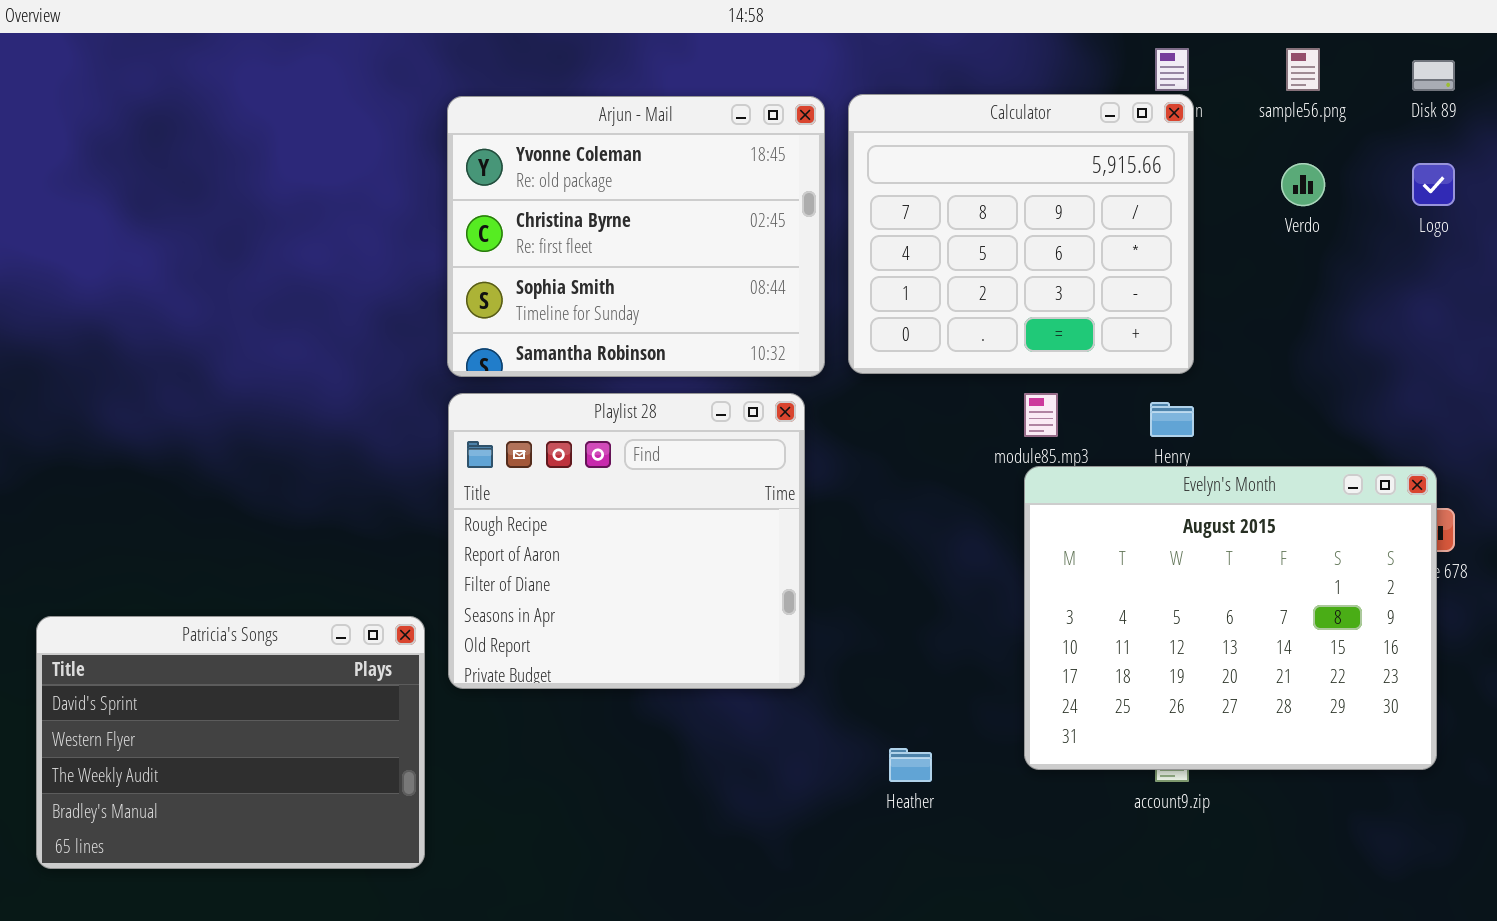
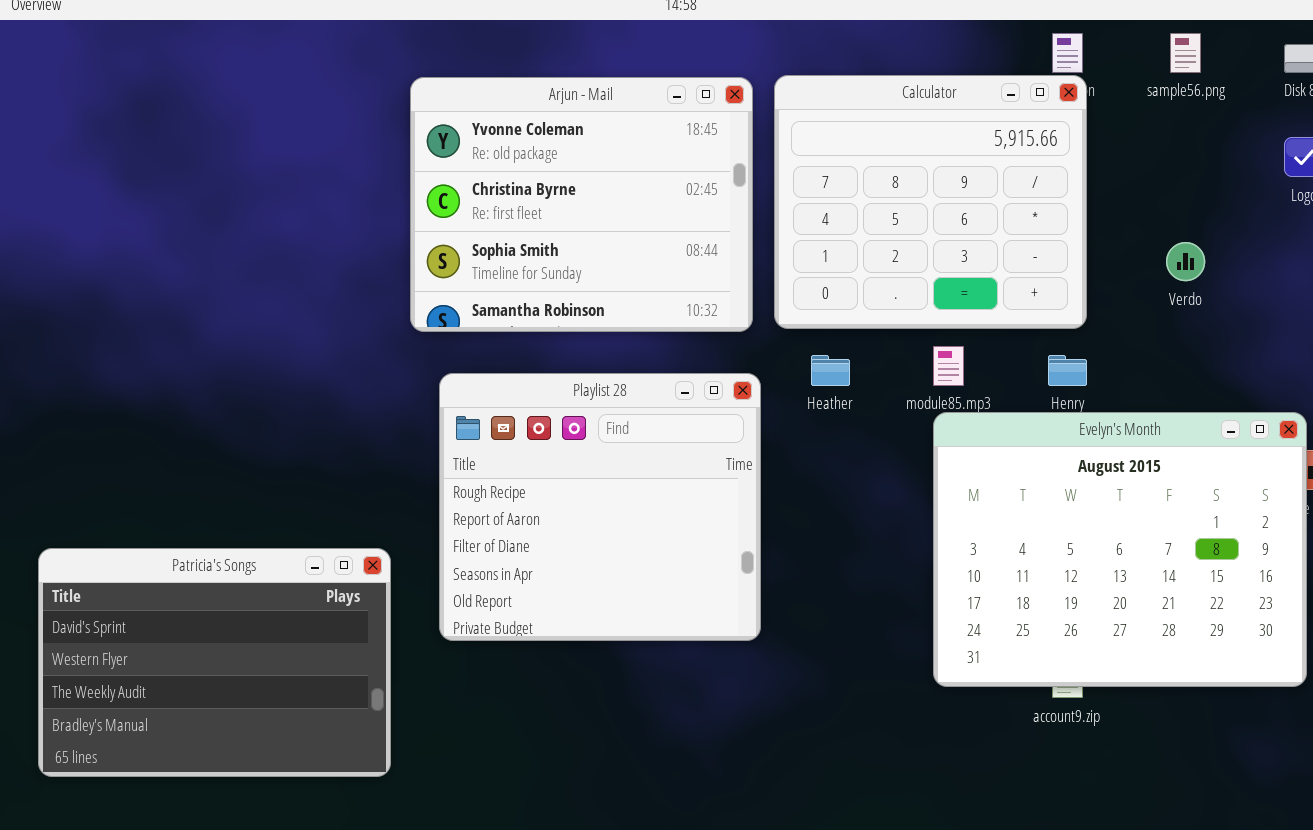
Verdo: [1281,163,1325,206] -> [1166,242,1205,281], moved
Playlist 28: [448,393,805,689] -> [439,373,761,641], moved
Heather: [889,748,932,782] -> [811,355,850,386], moved

